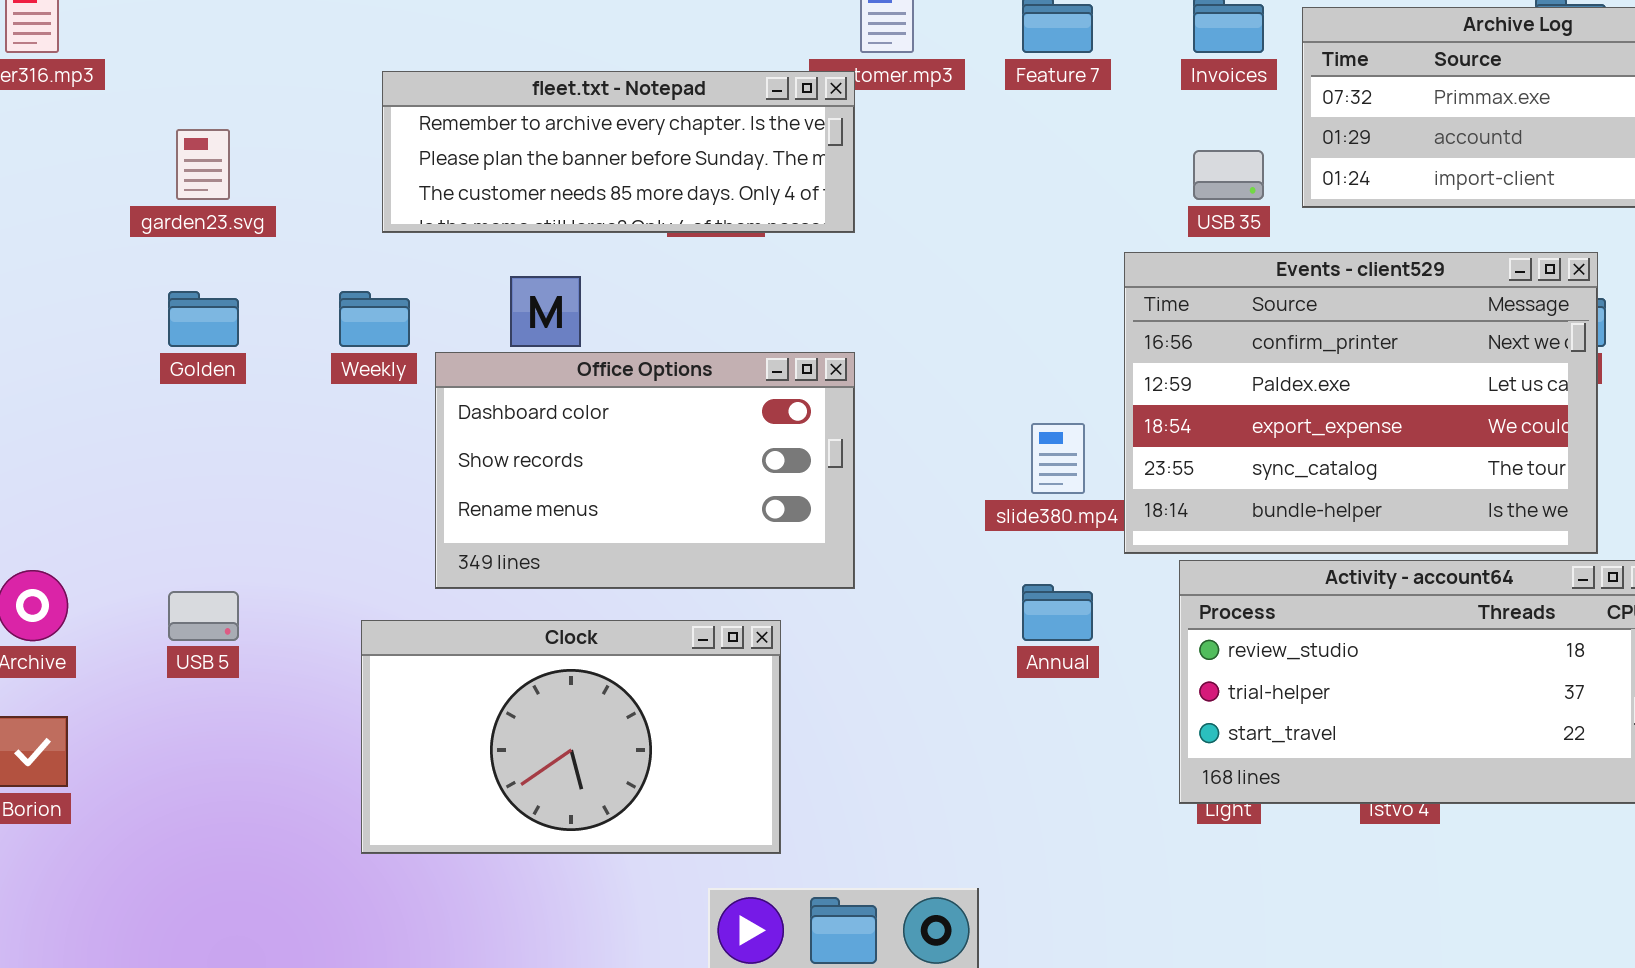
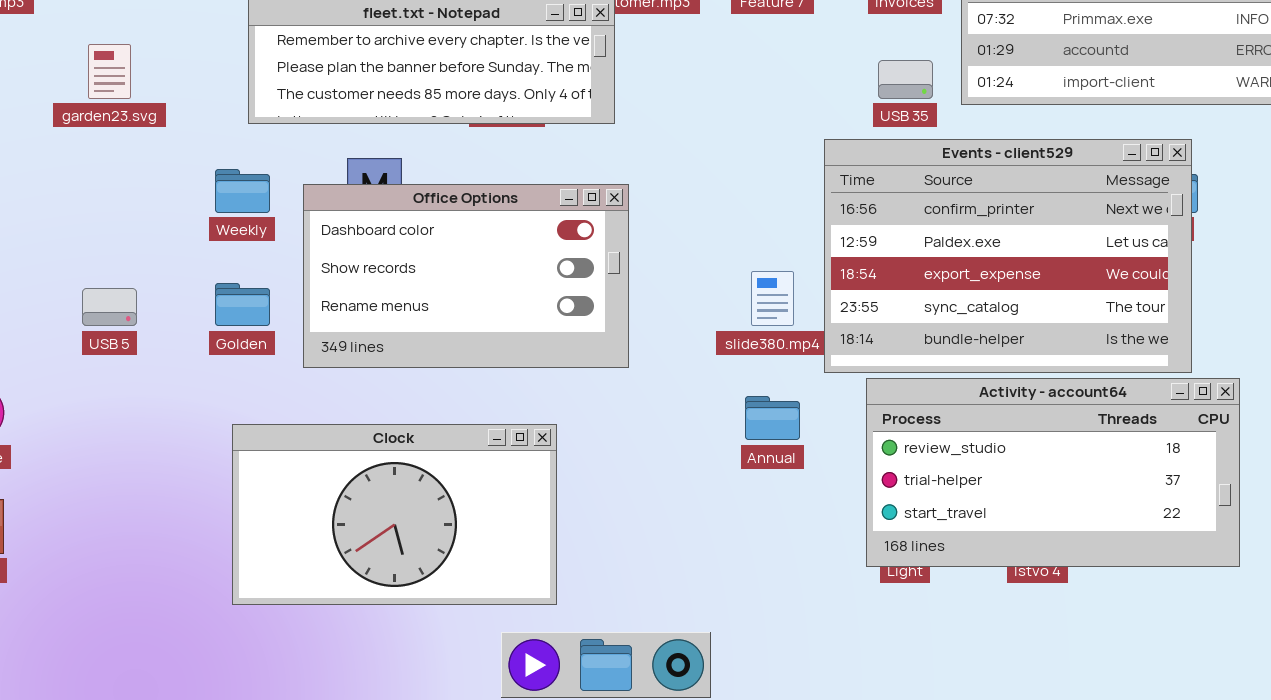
Golden: [168,291,239,347] -> [215,283,270,326], moved
Office Options: [435,352,855,589] -> [303,184,629,368], moved
USB 5: [168,591,239,641] -> [82,288,137,326], moved

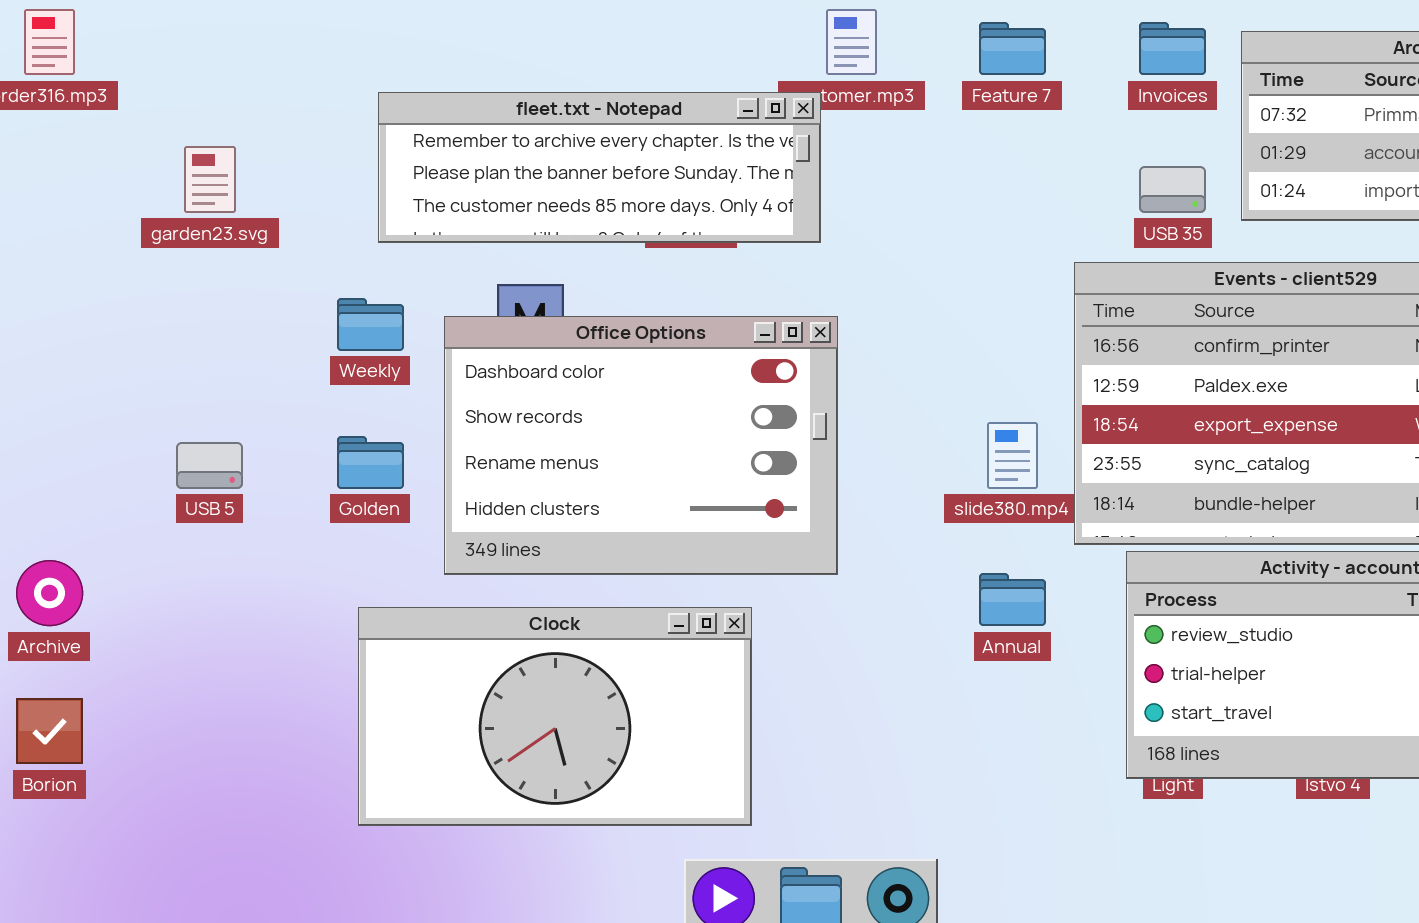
Office Options: [303,184,629,368] -> [444,316,838,575], resized

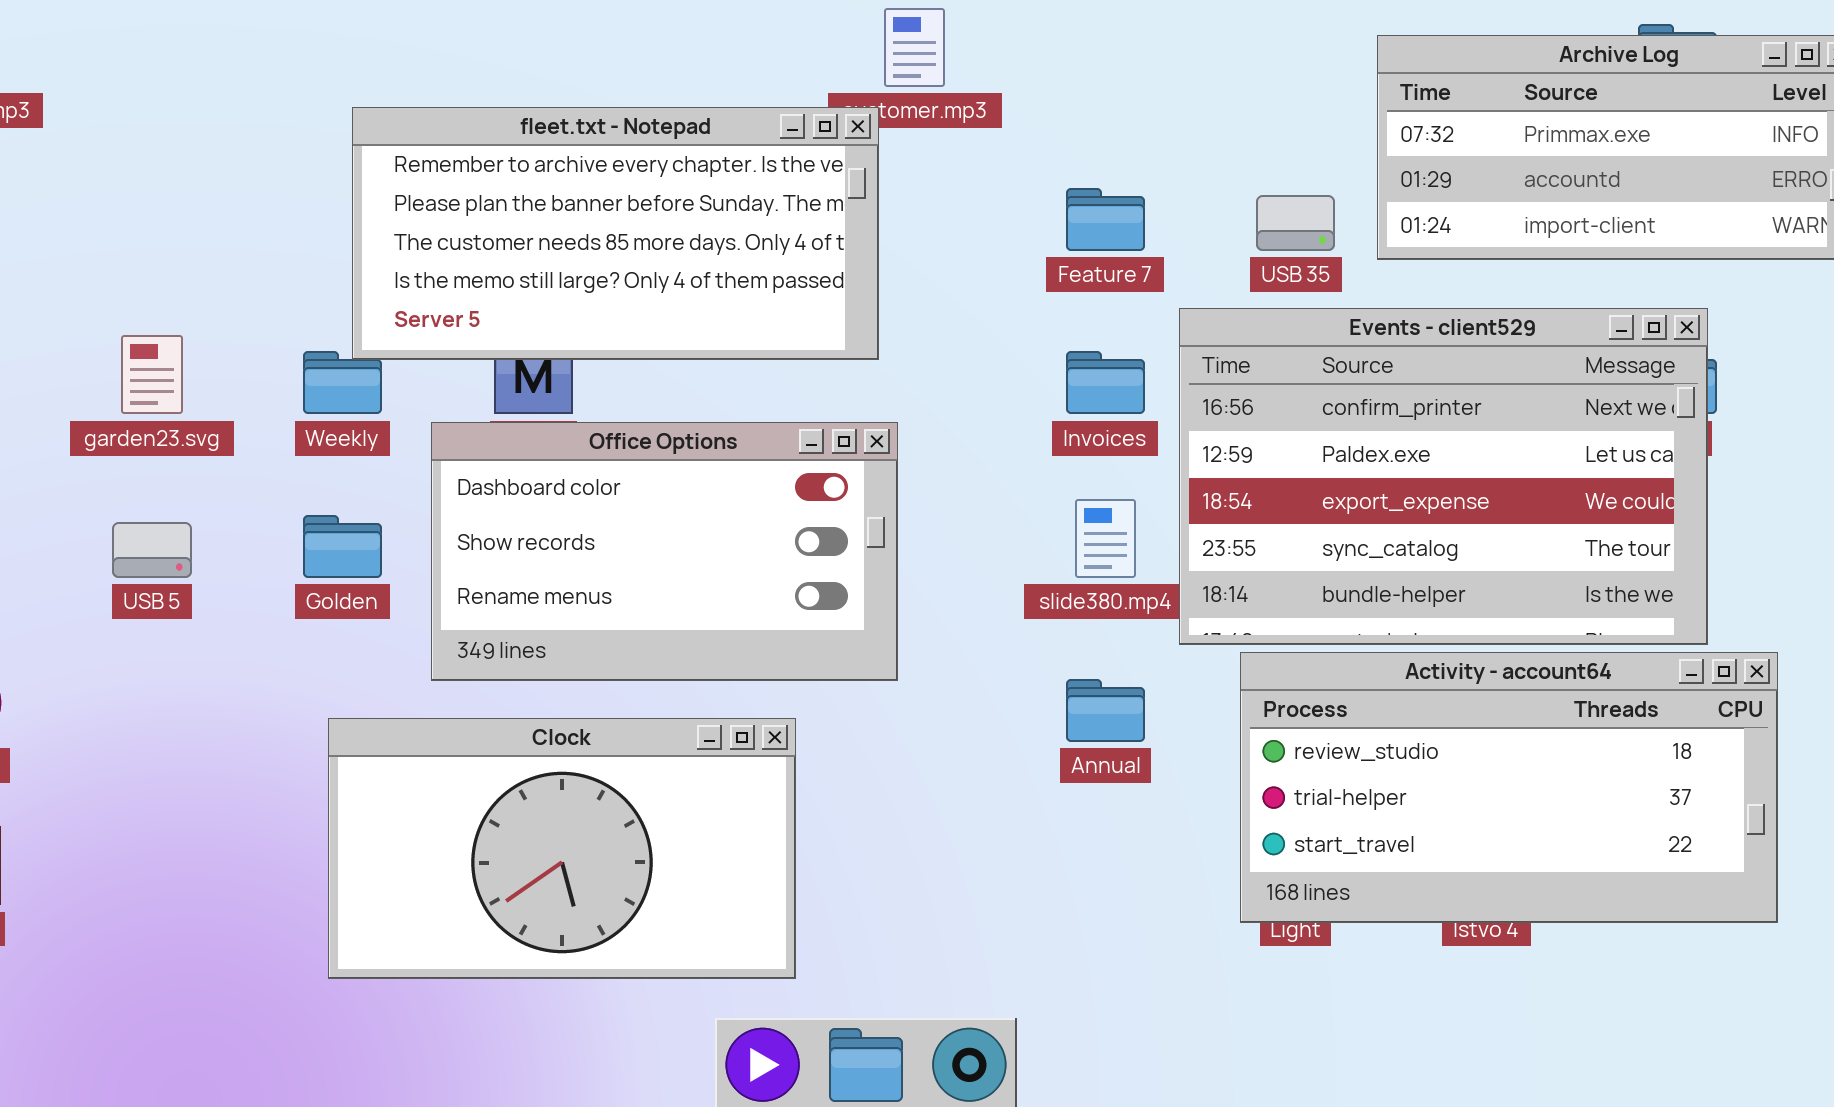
Feature 7: [979,22,1046,75] -> [1066,188,1145,251], moved
Invoices: [1139,22,1206,75] -> [1066,351,1145,414], moved
fleet.txt - Notepad: [378,92,821,243] -> [352,107,879,360], resized
garden23.svg: [184,146,236,213] -> [121,335,183,414], moved
Office Options: [444,316,838,575] -> [431,422,898,681], resized

